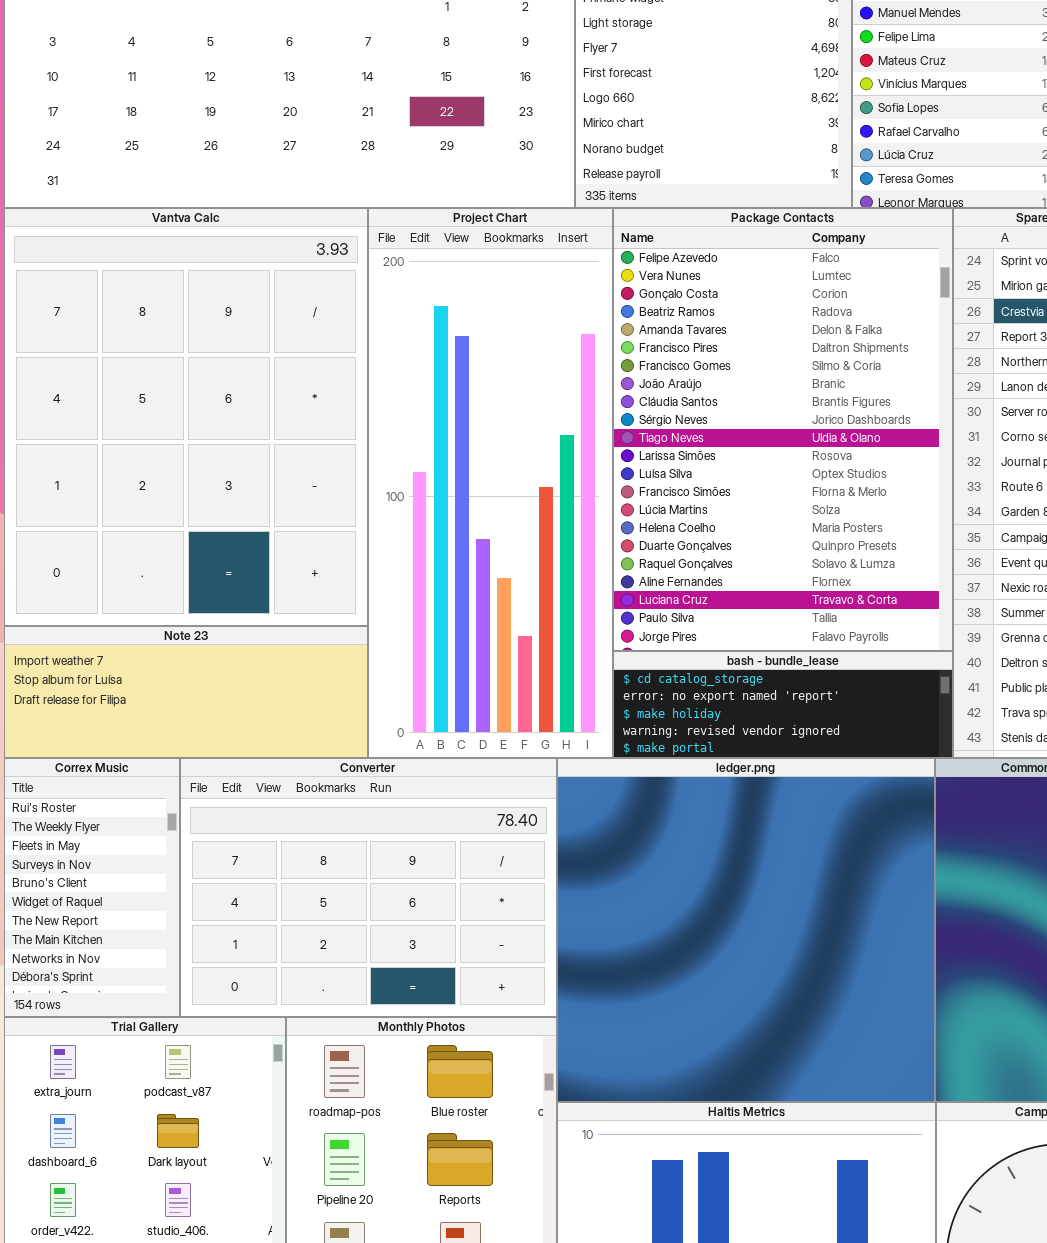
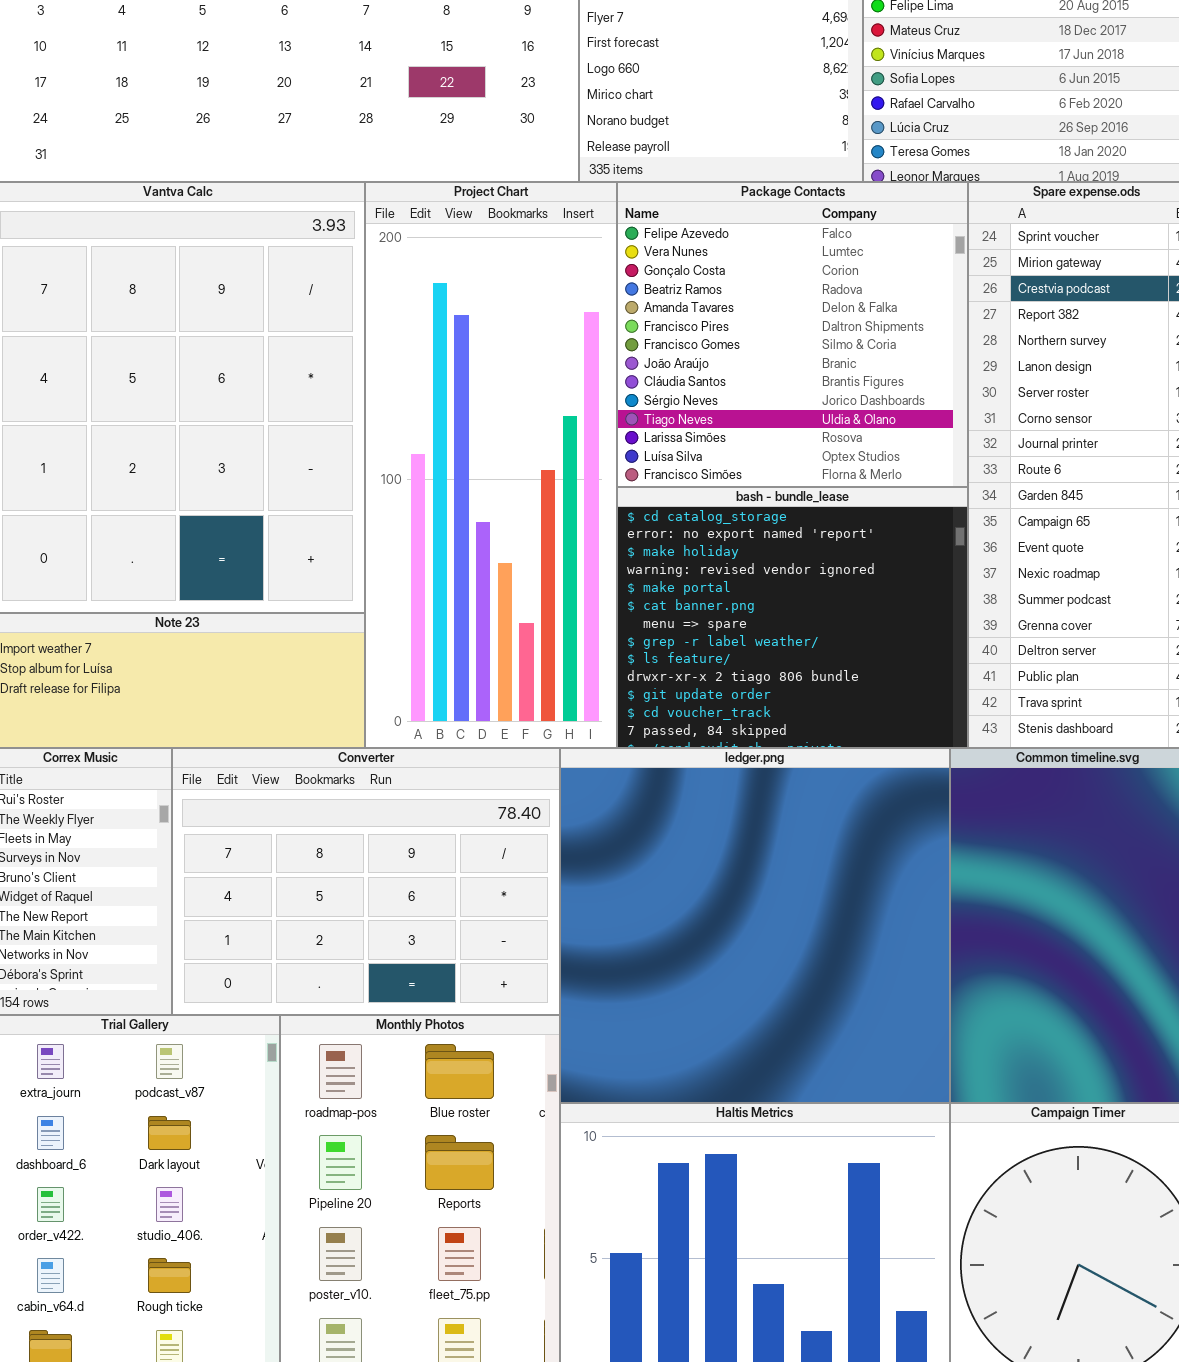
Package Contacts: [613,208,953,651] -> [617,182,968,487], resized
bash - bundle_lease: [613,651,953,758] -> [617,487,968,748], resized

